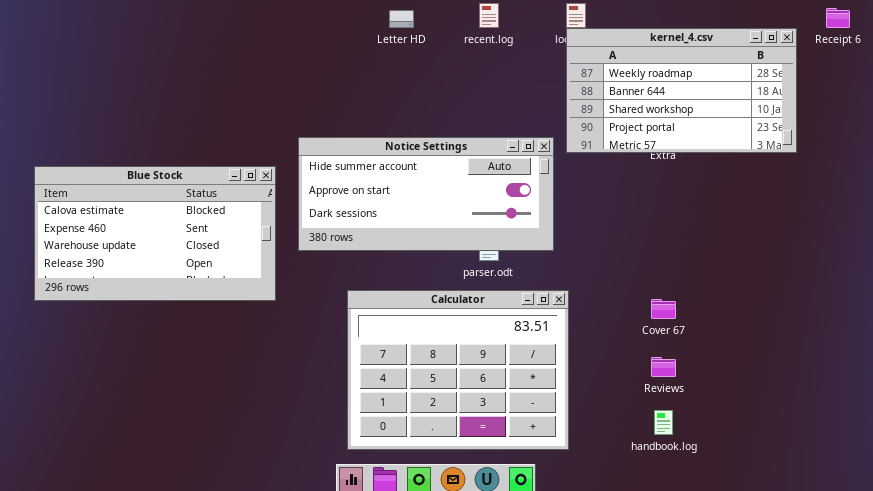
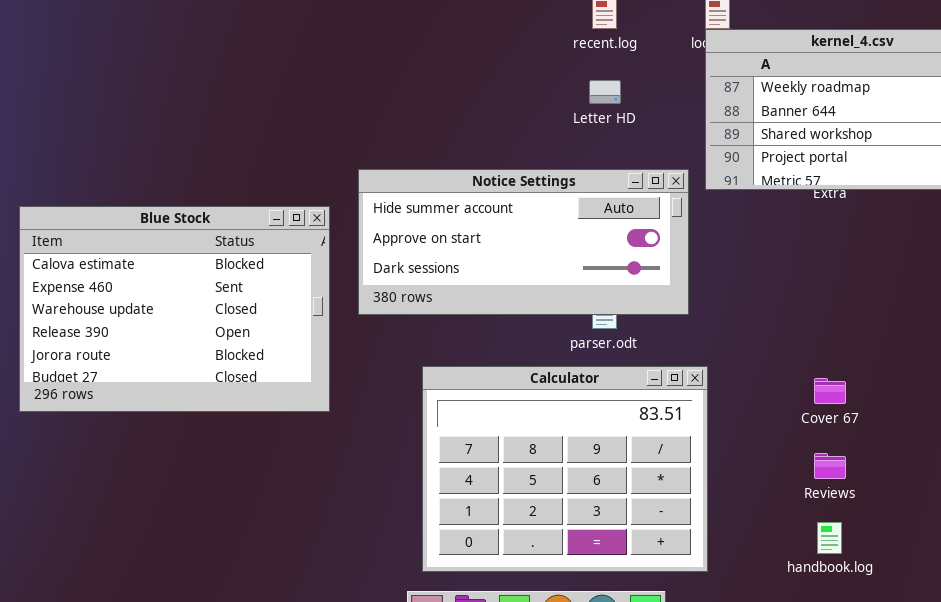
Letter HD: [389,10,414,28] -> [589,80,621,104], moved
Blue Stock: [34,166,276,301] -> [19,206,330,412], resized

